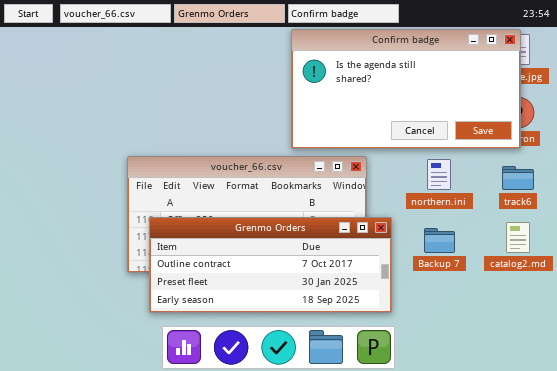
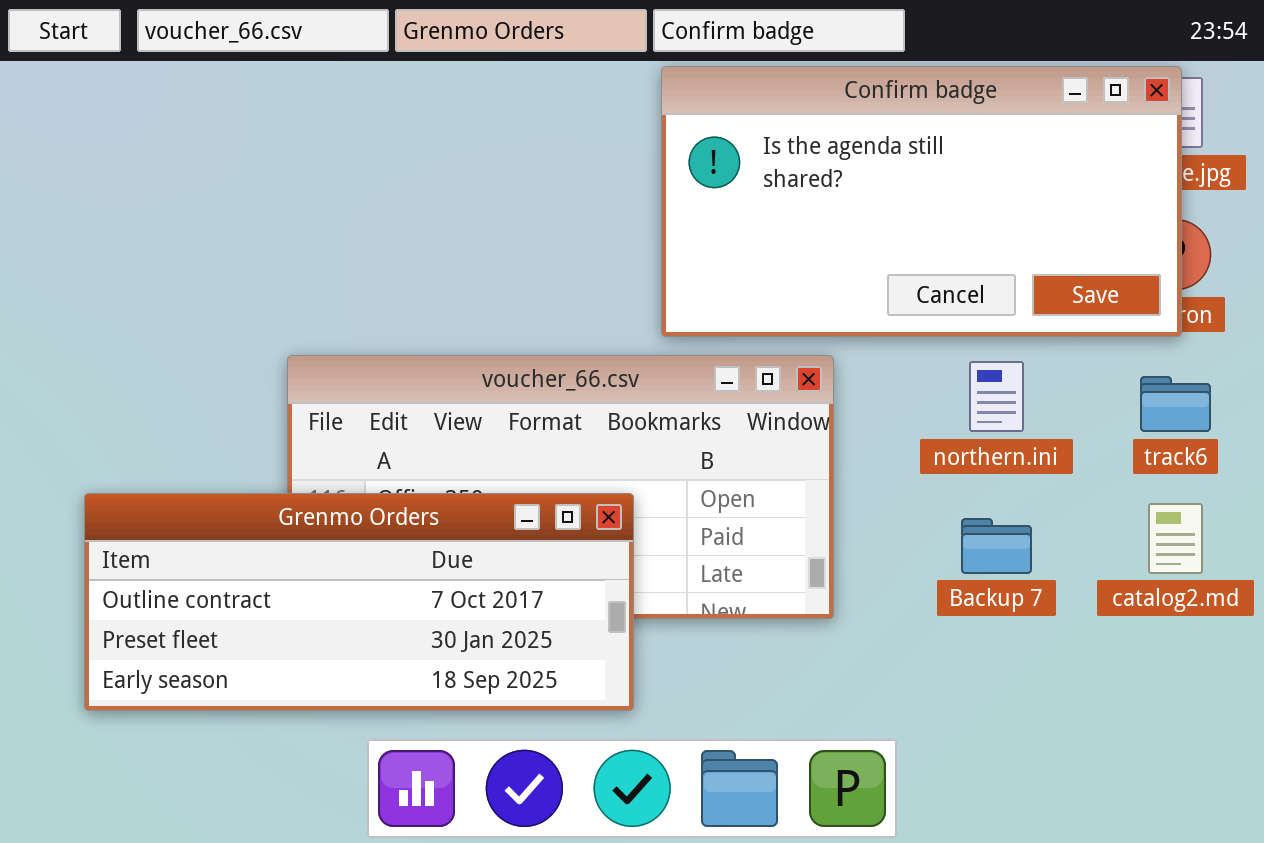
Grenmo Orders: [149,217,392,313] -> [84,493,634,711], moved

